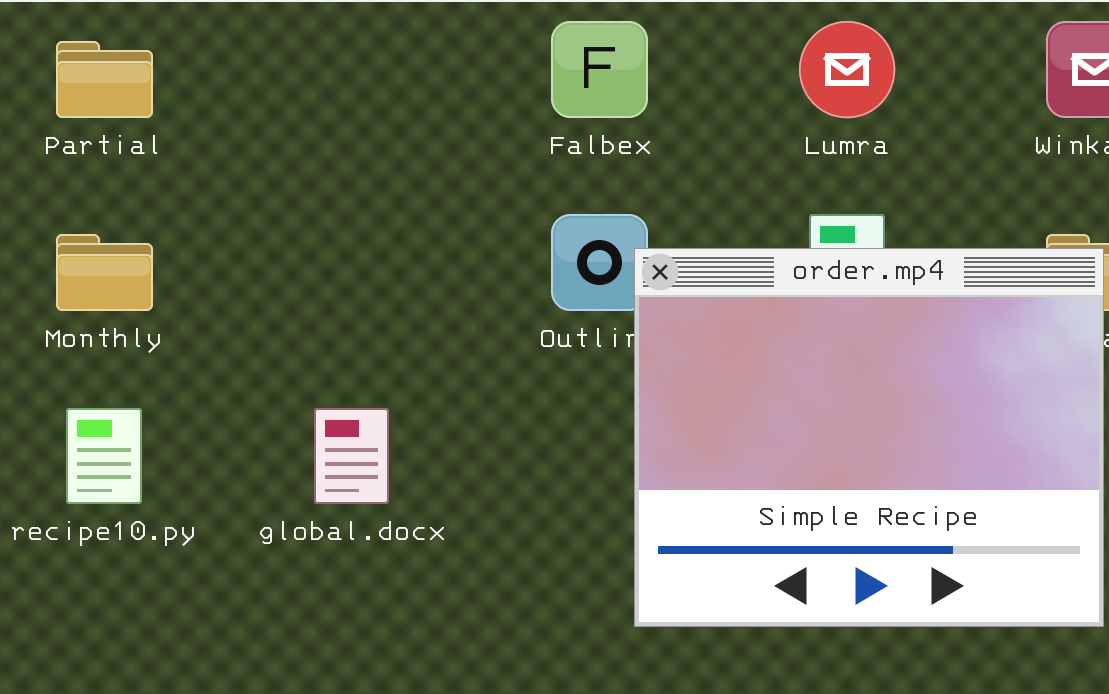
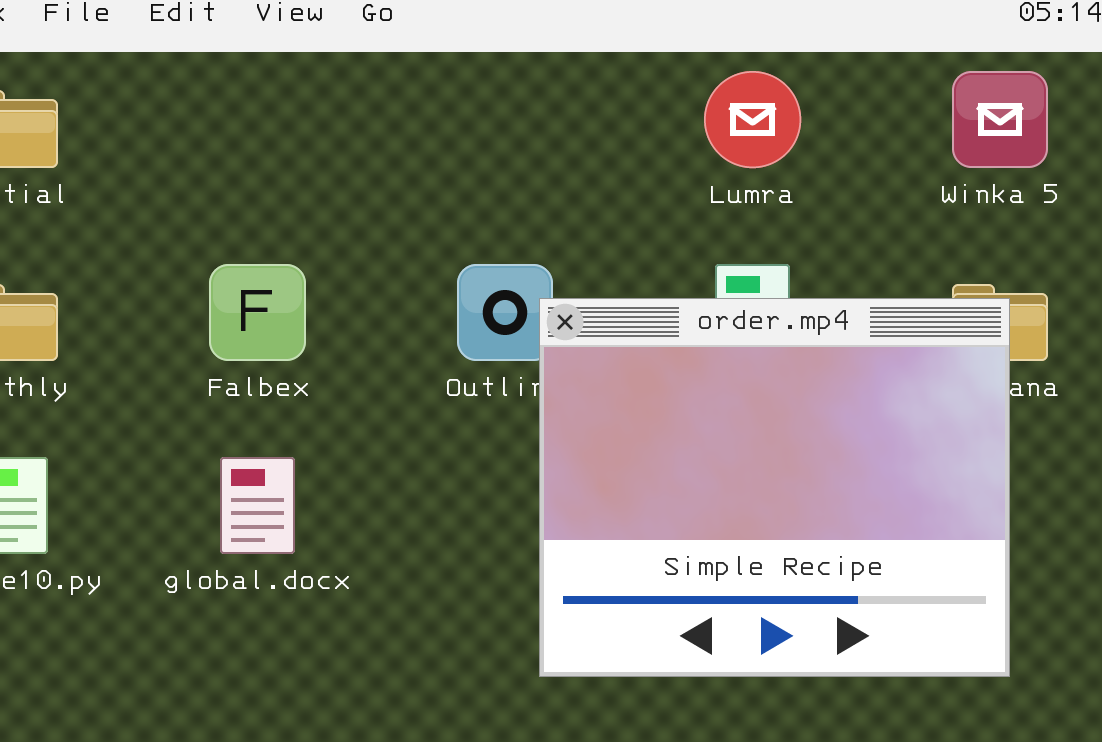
Falbex: [551,21,648,118] -> [209,264,306,361], moved

